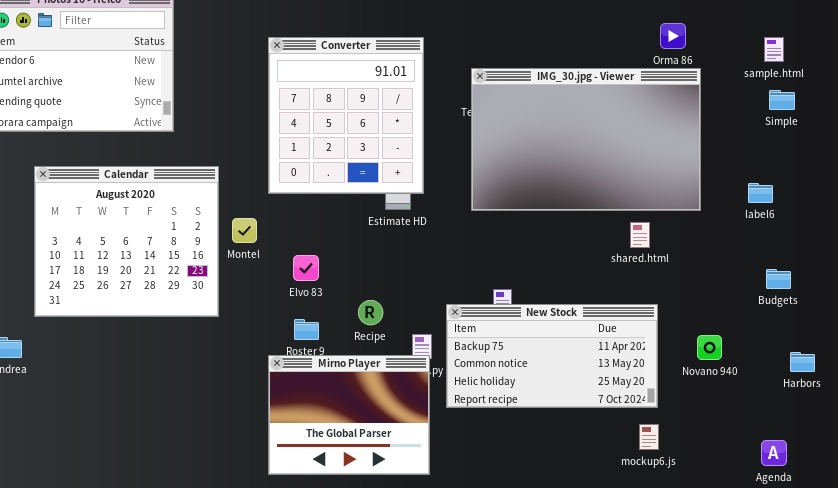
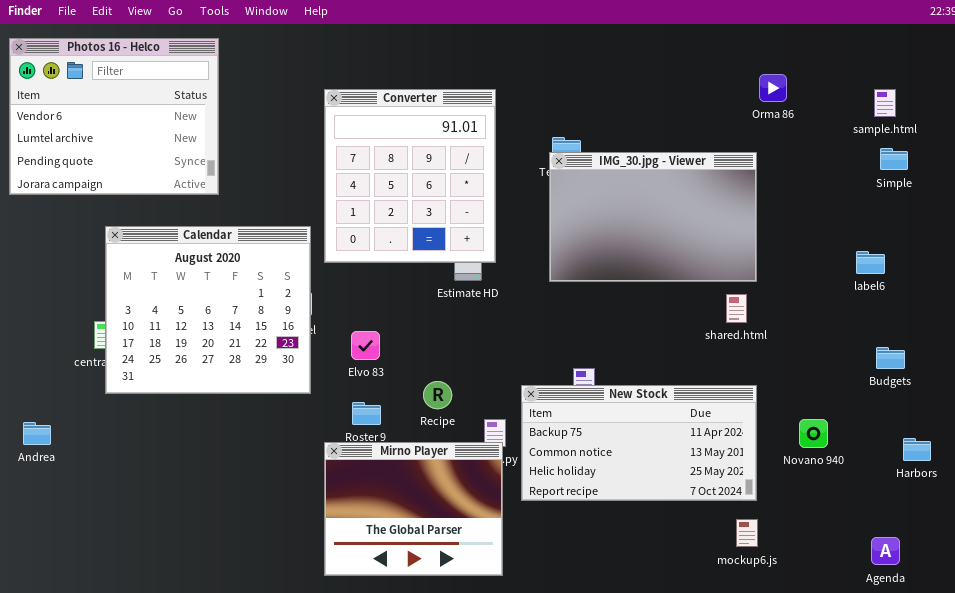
IMG_30.jpg - Viewer: [471,68,701,211] -> [549,152,757,282], resized
Calendar: [34,166,219,317] -> [105,226,311,394], moved

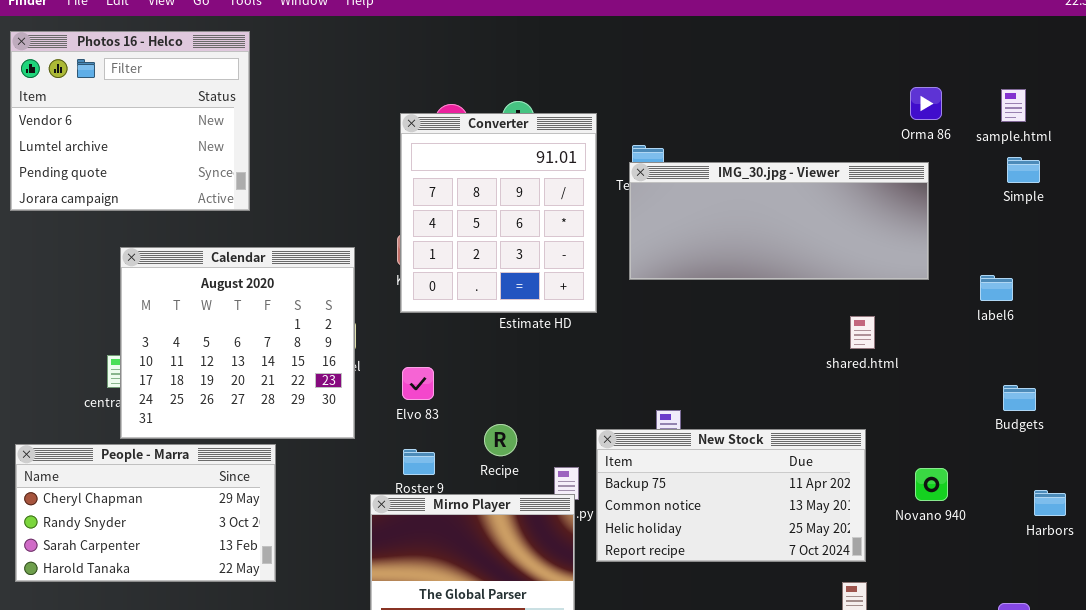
Orma 86: [759,74,787,102] -> [910,87,942,120], moved
Converter: [324,89,496,263] -> [400,113,597,313], moved
IMG_30.jpg - Viewer: [549,152,757,282] -> [629,162,929,280], resized
shared.html: [726,294,747,323] -> [850,316,875,349], moved
People - Marra: none -> [15,444,276,582], opened

